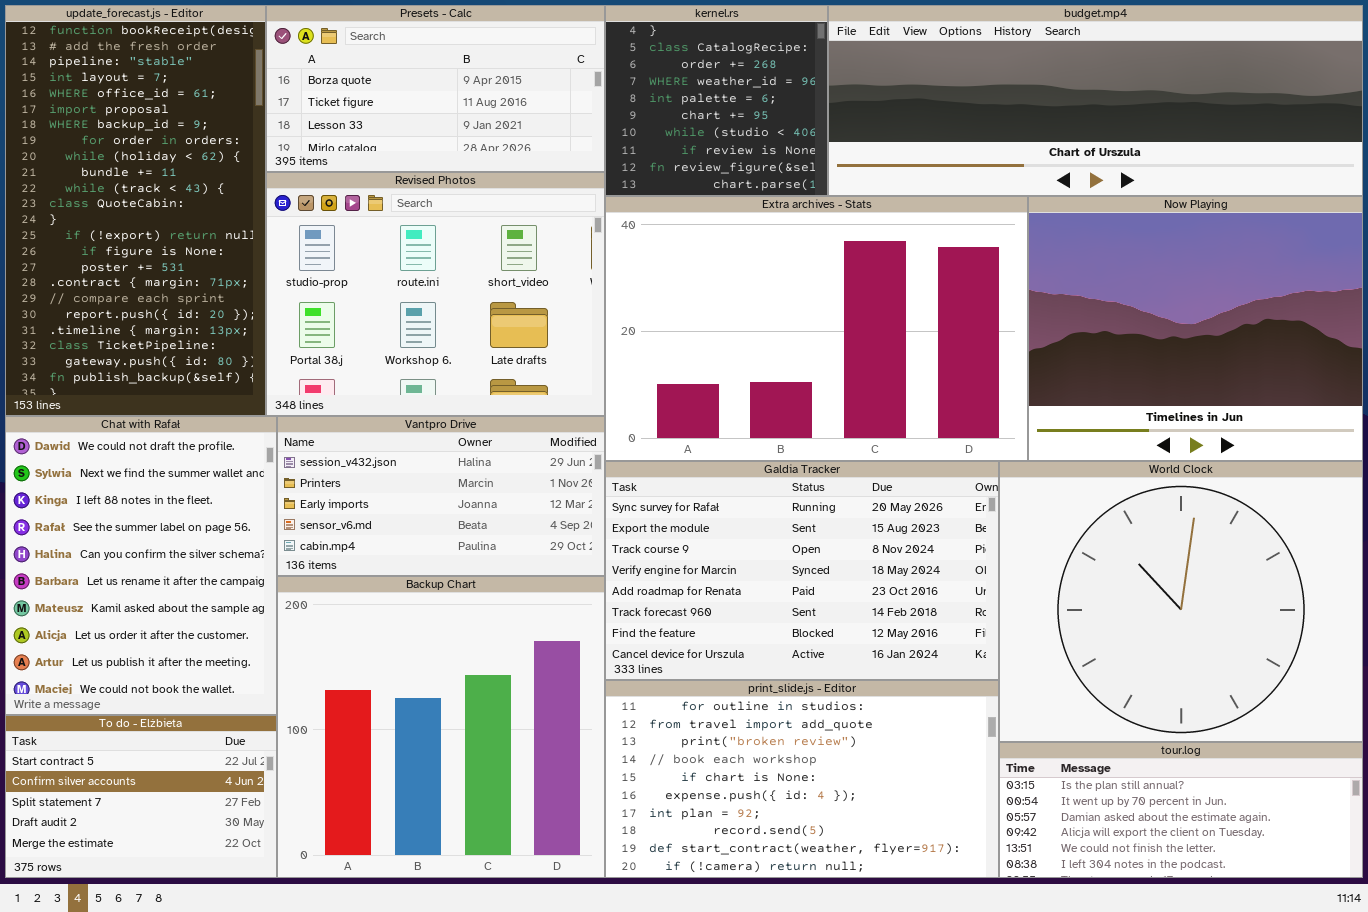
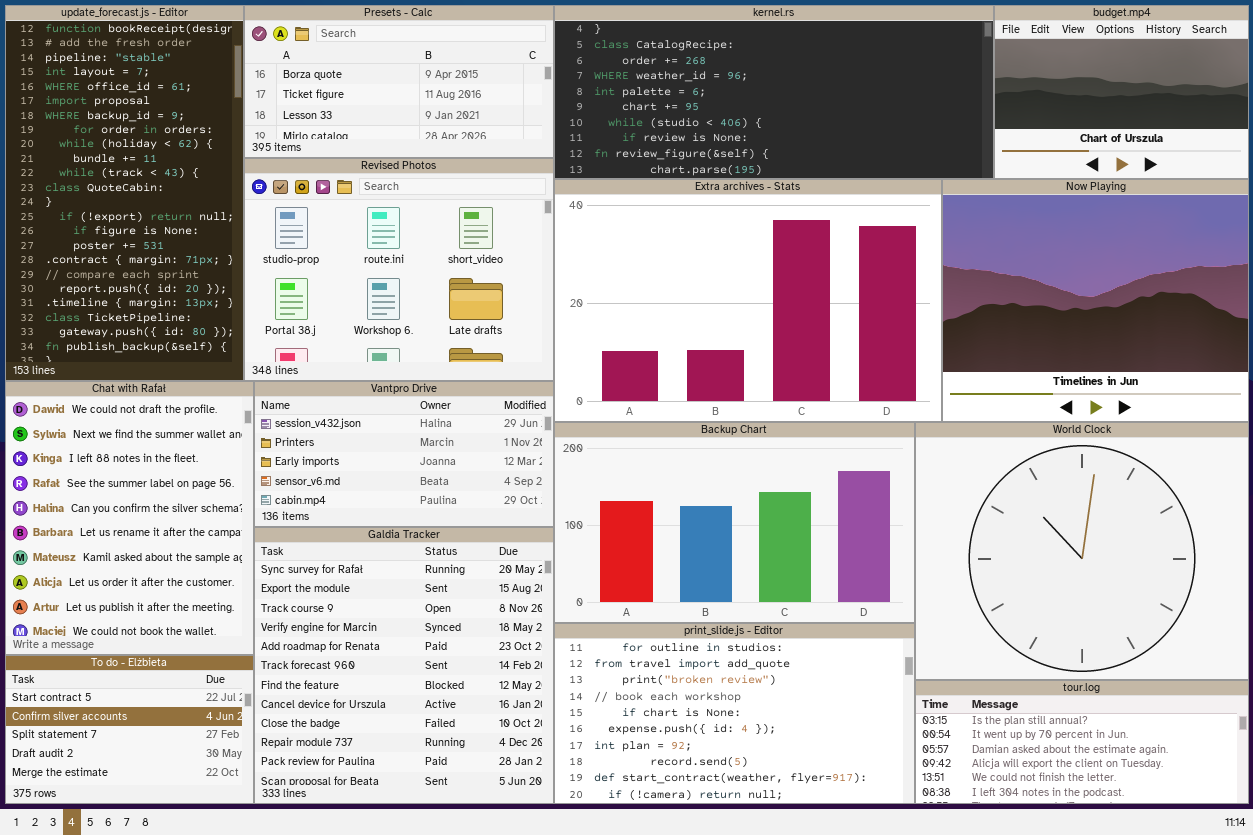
kernel.rs: [605,5,828,196] -> [554,5,994,179], resized
budget.mp4: [828,5,1363,196] -> [994,5,1249,179], resized
Galdia Tracker: [605,461,999,680] -> [254,527,554,804], moved, resized
Backup Chart: [277,576,605,878] -> [554,422,915,623], moved, resized

